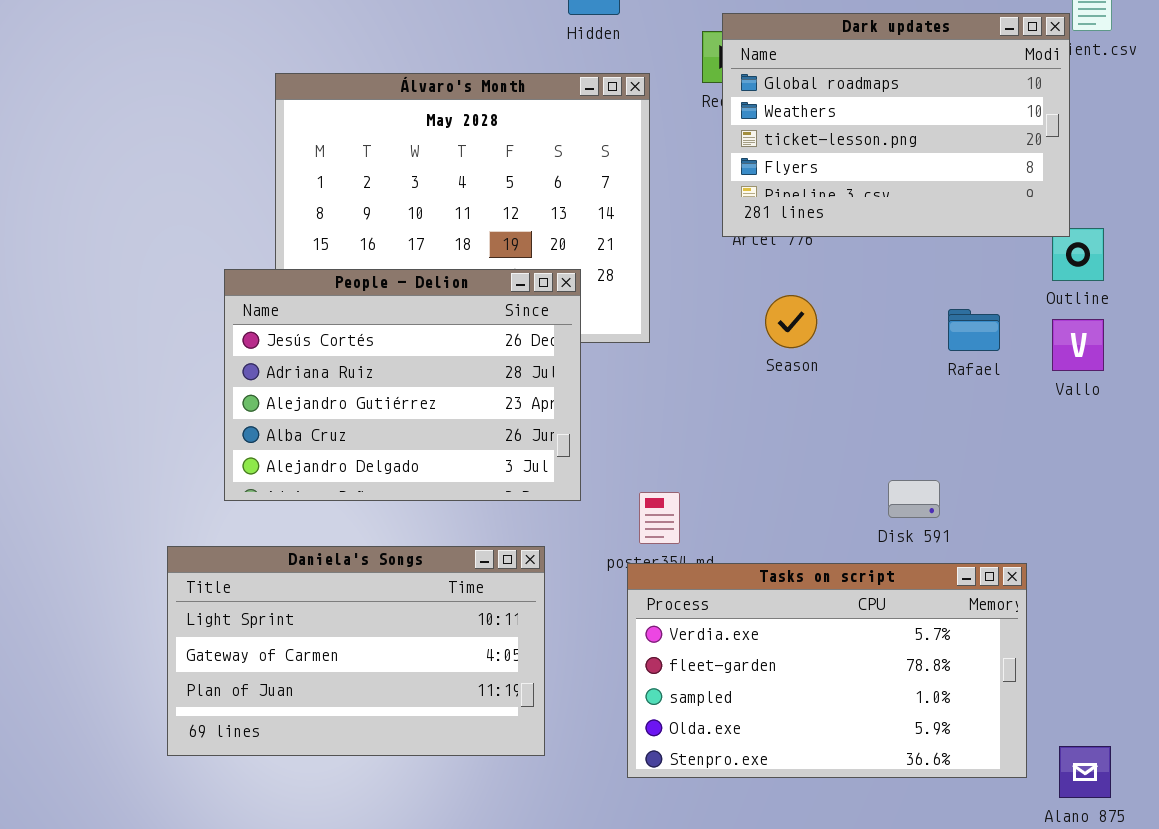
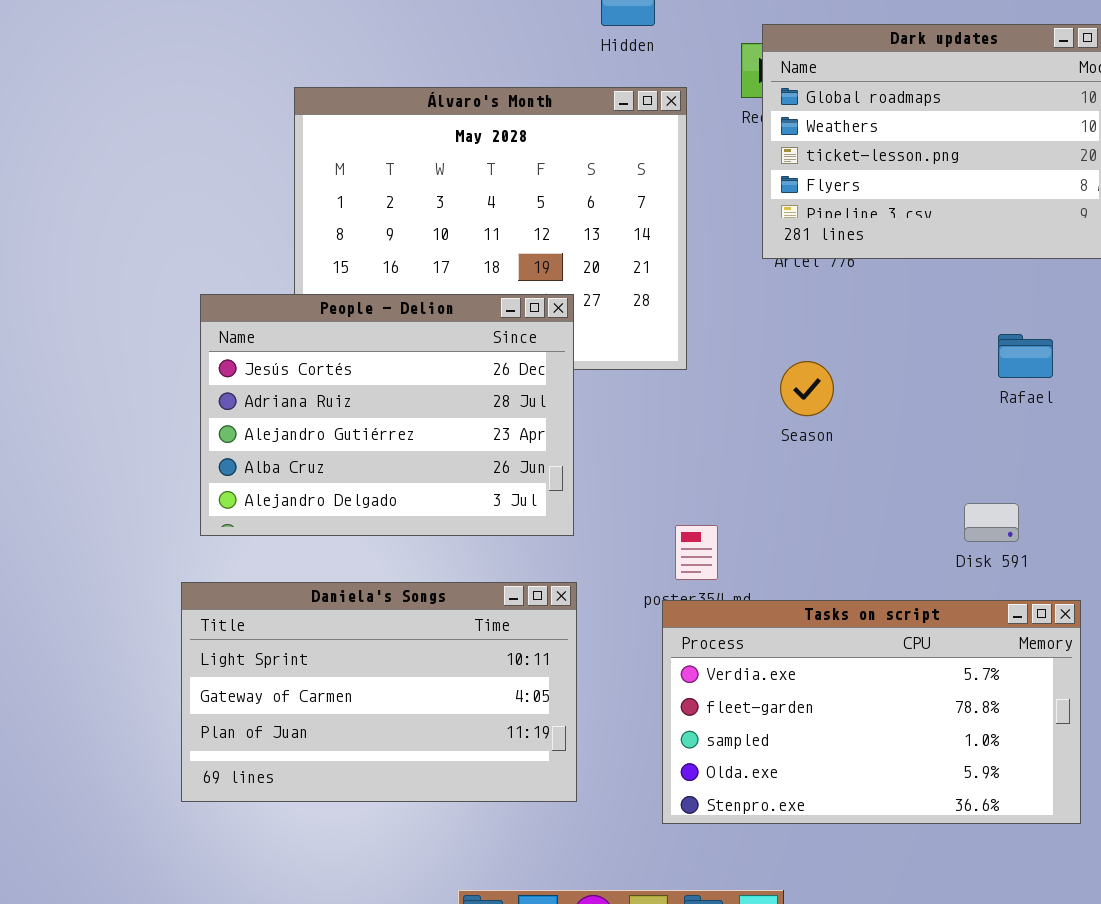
People - Delion: [224,269,581,501] -> [200,294,574,536], moved
Season: [765,295,817,348] -> [780,361,834,416], moved
Disk 591: [888,480,940,518] -> [964,503,1019,542], moved

